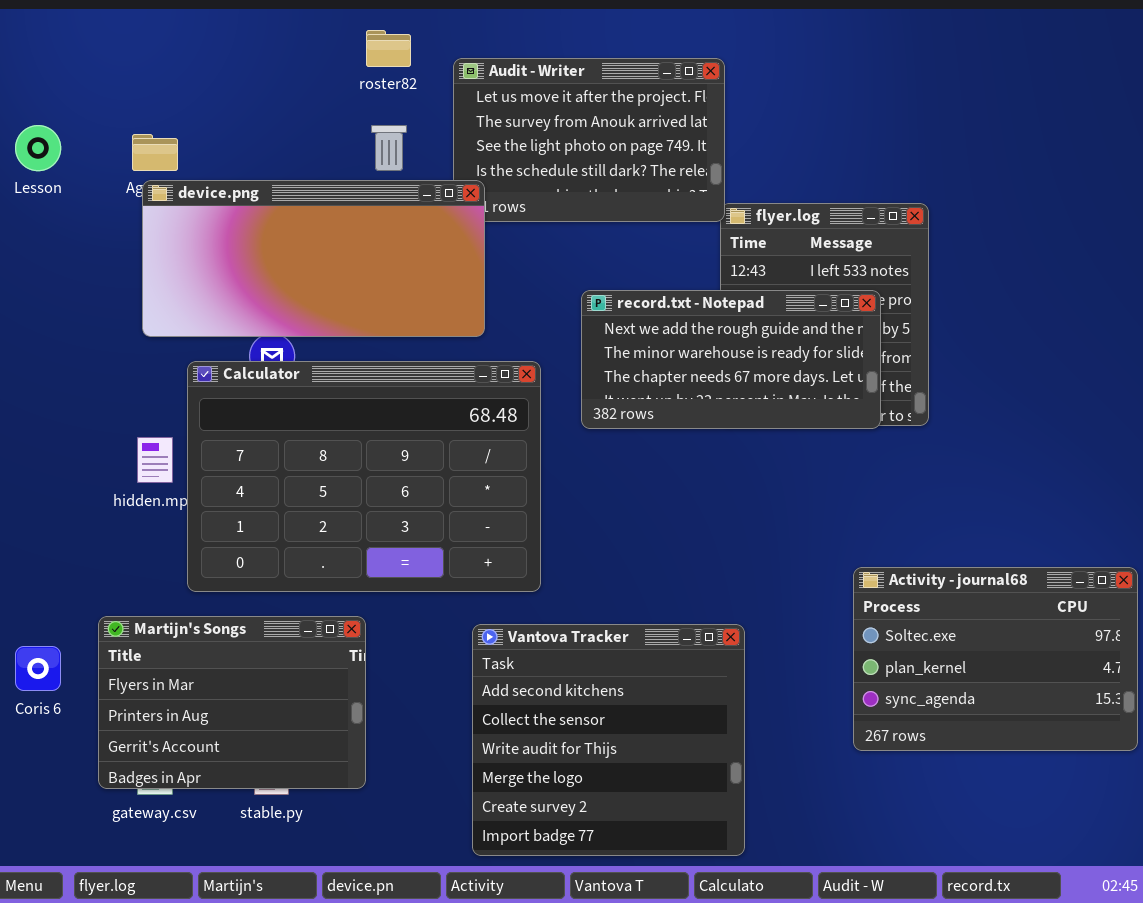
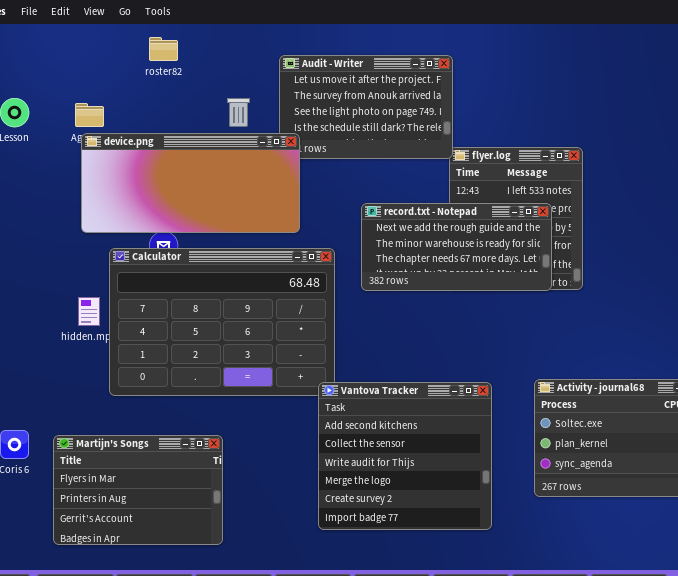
roster82: [366,30,411,67] -> [149,37,178,61], moved
Martijn's Songs: [98,616,366,789] -> [53,435,223,545], moved
Vantova Tracker: [472,624,745,856] -> [318,382,492,530], moved

